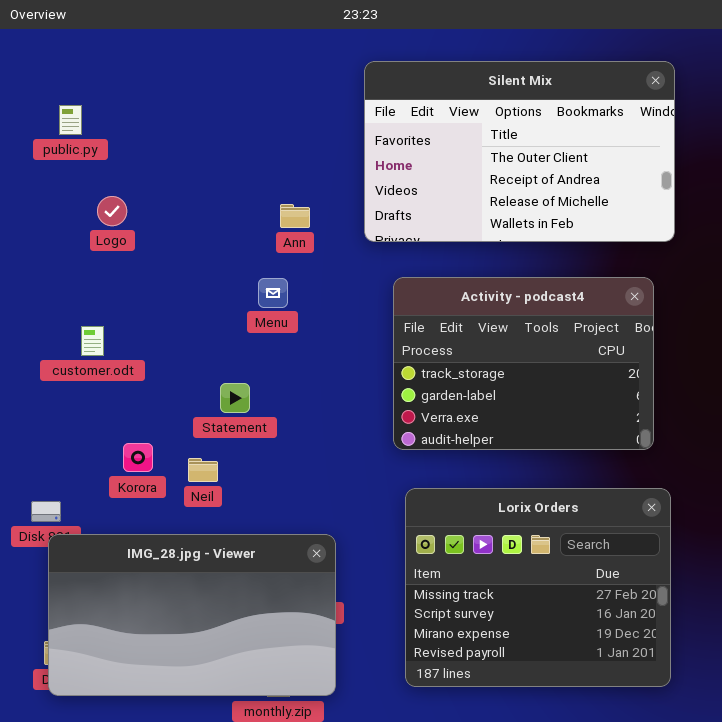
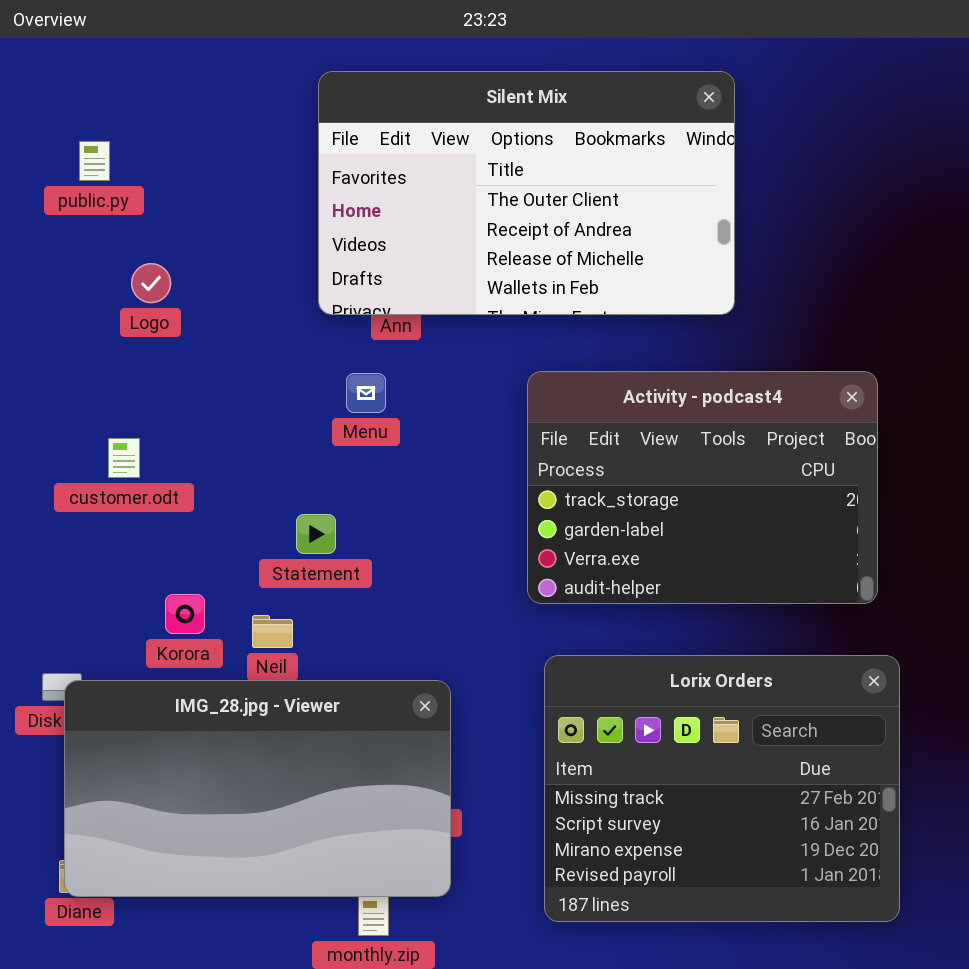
Silent Mix: [364,61,675,242] -> [318,71,735,315], moved
IMG_28.jpg - Viewer: [48,534,336,696] -> [64,680,451,897], moved

